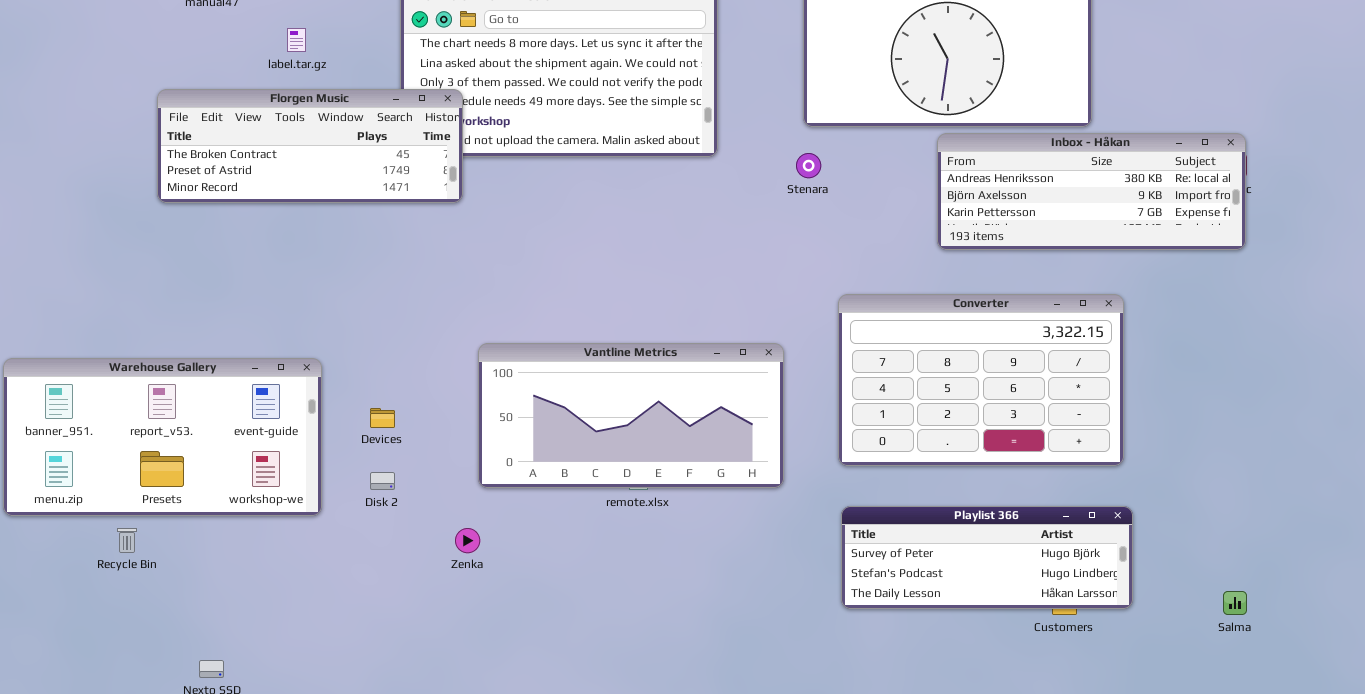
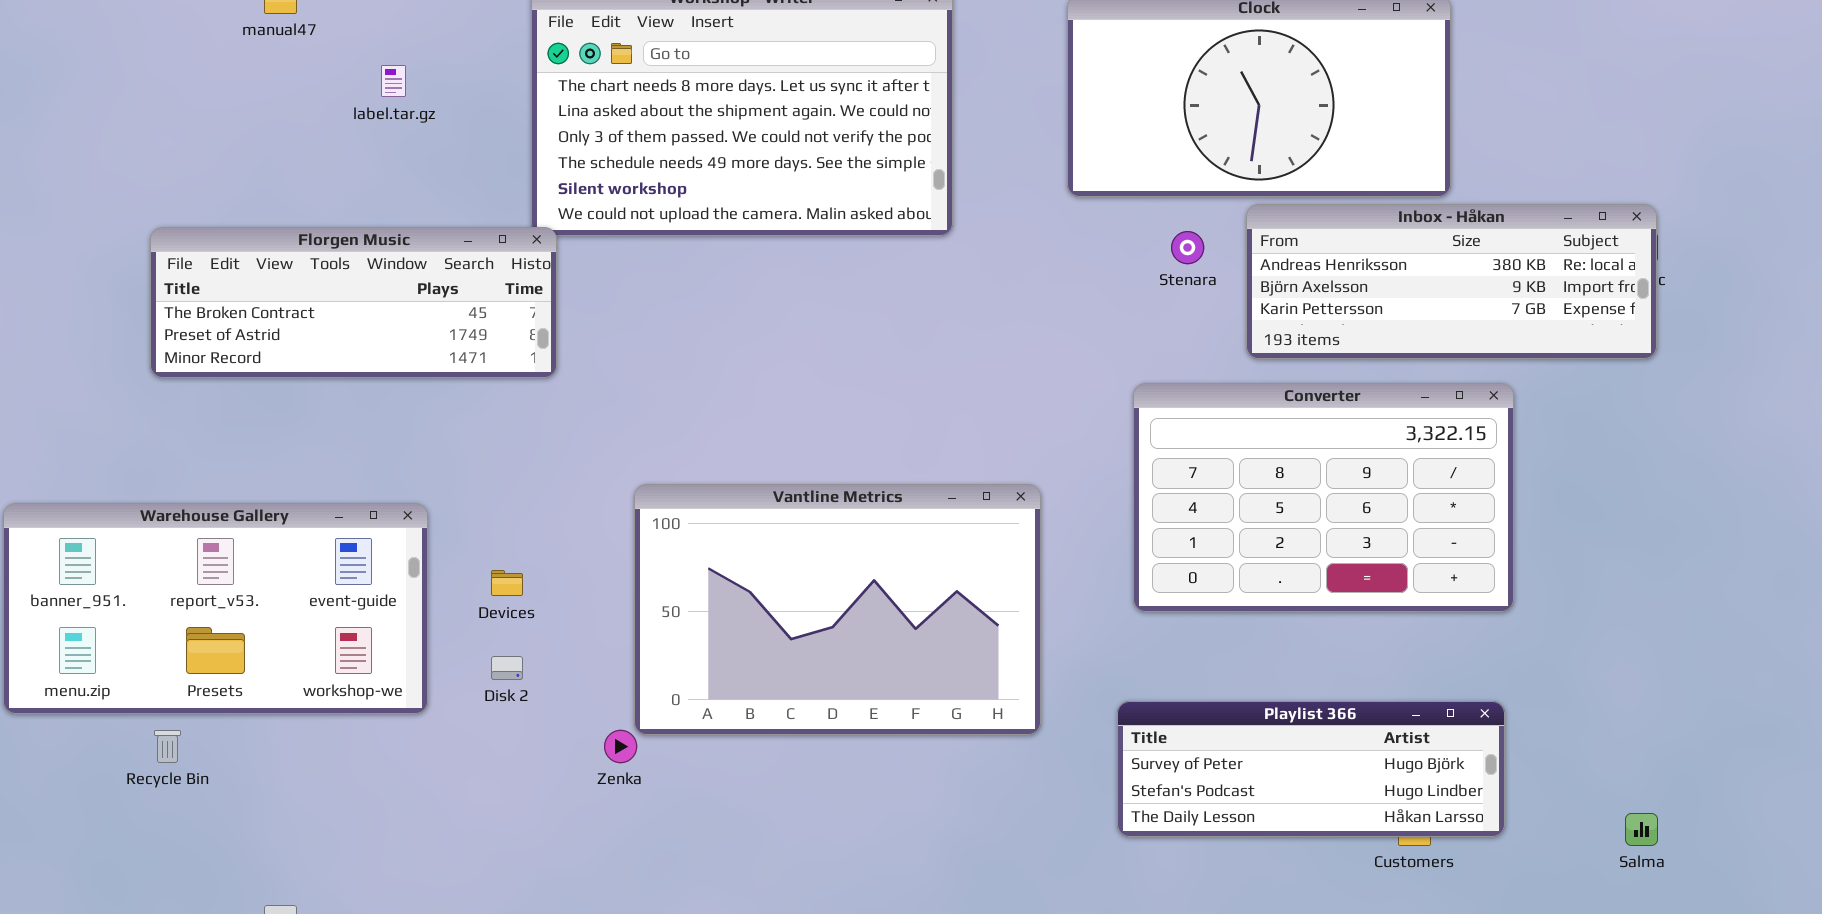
Florgen Music: [157,89,463,203] -> [150,227,557,378], moved
Stenara: [796,153,821,178] -> [1171,231,1204,264], moved
Converter: [838,294,1124,466] -> [1133,383,1514,612], moved
Vantline Metrics: [478,343,784,488] -> [634,484,1041,735], resized

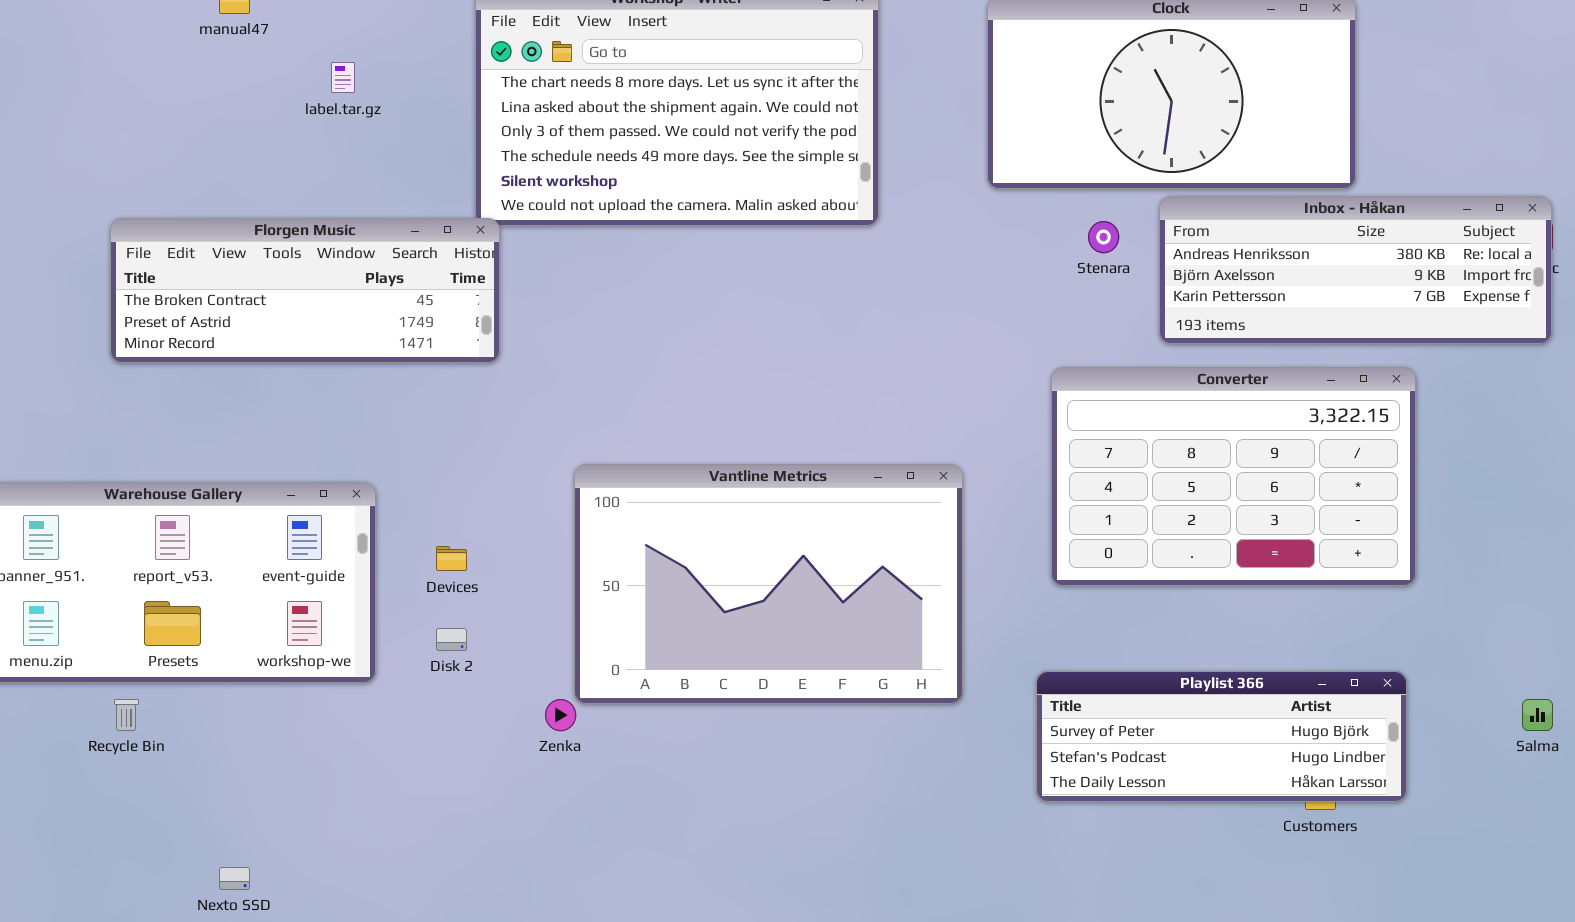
Salma: [1625,813,1658,846] -> [1522,699,1553,731], moved

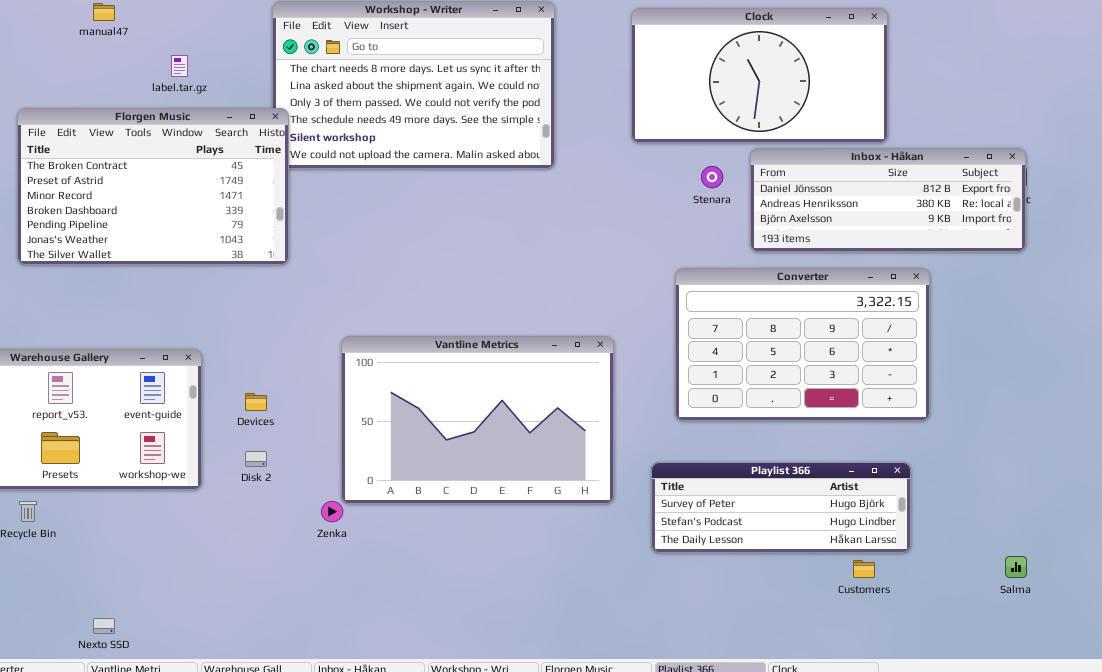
Inbox - Håkan: [1159,196,1552,344] -> [750,148,1026,252], scrolled up 1 row
Florgen Music: [110,218,500,363] -> [17,108,289,265], resized
Playlist 366: [1036,671,1407,802] -> [651,462,911,553], moved
Salma: [1522,699,1553,731] -> [1005,556,1027,578], moved

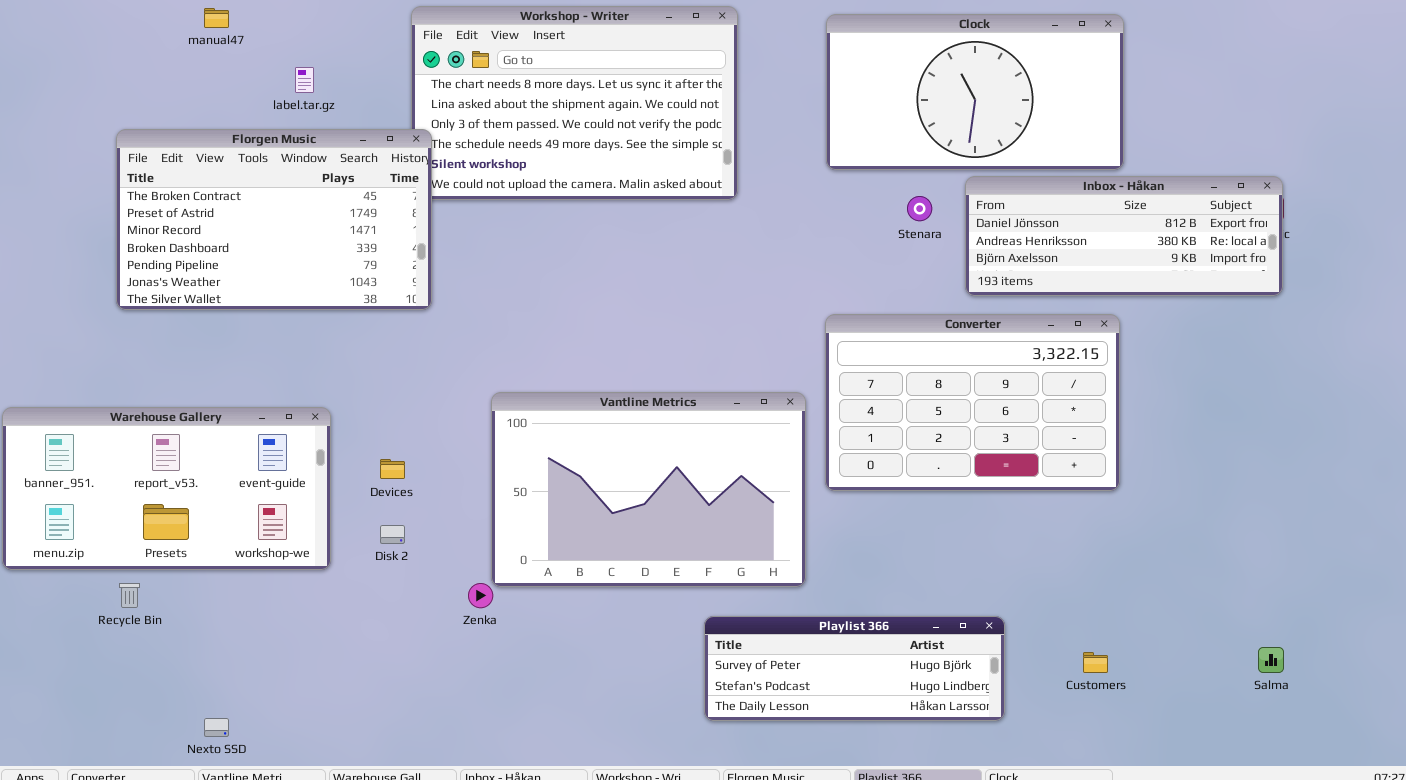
Converter: [675,268,930,421] -> [825,314,1120,491], moved
Playlist 366: [651,462,911,553] -> [704,616,1005,721], moved

